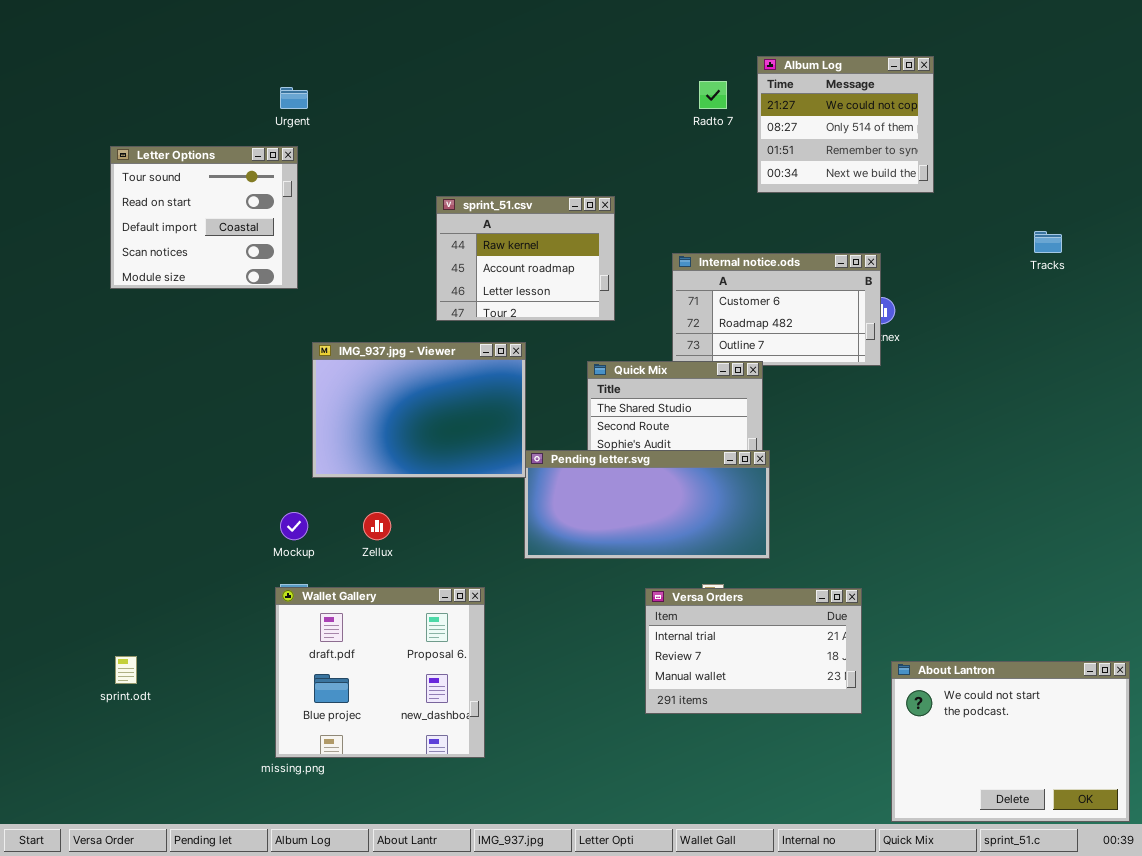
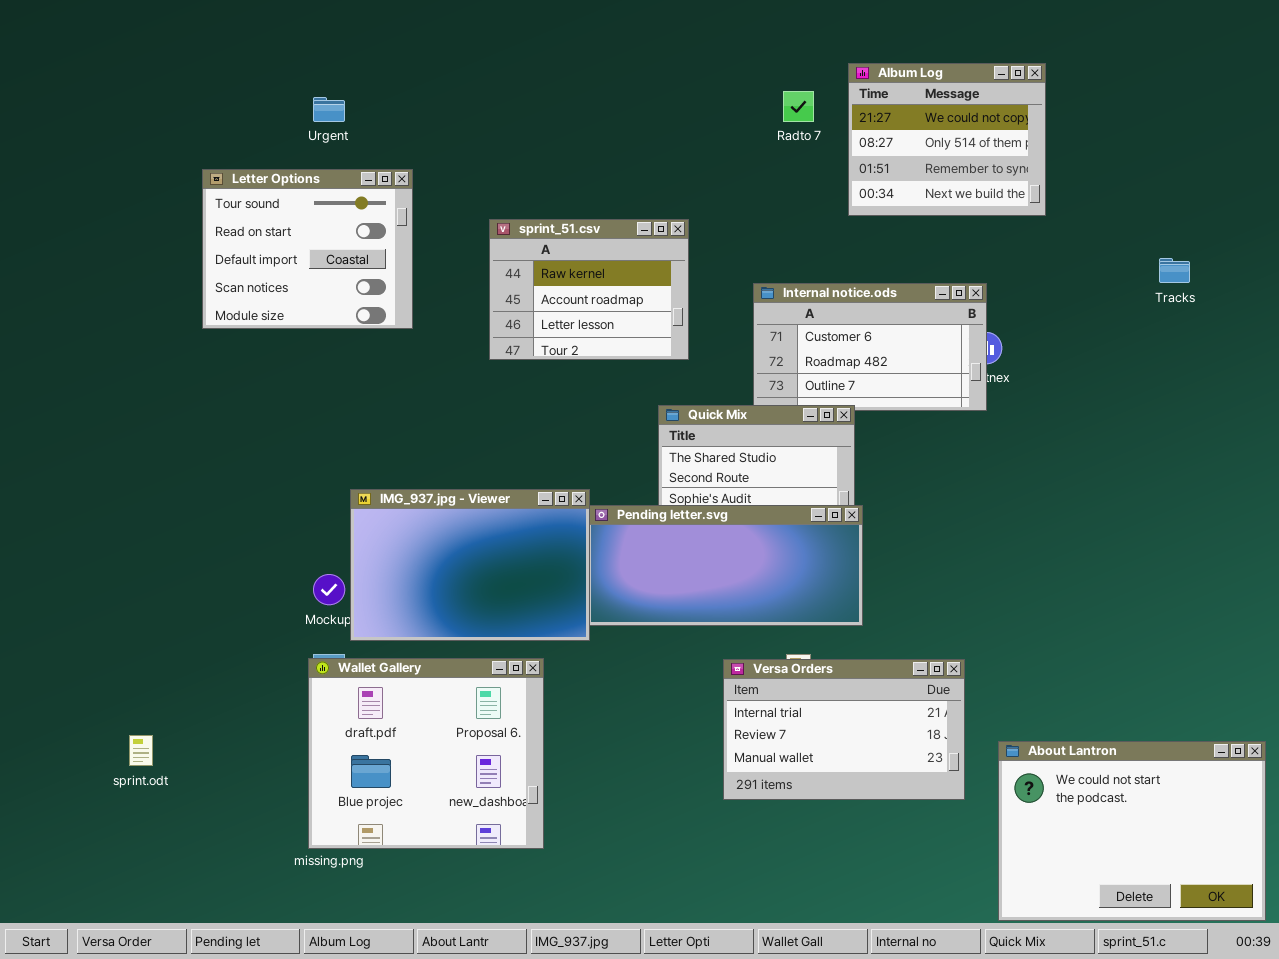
Letter Options: [110,146,298,289] -> [202,169,413,329], moved
IMG_937.jpg - Viewer: [312,342,526,478] -> [350,489,590,641], moved

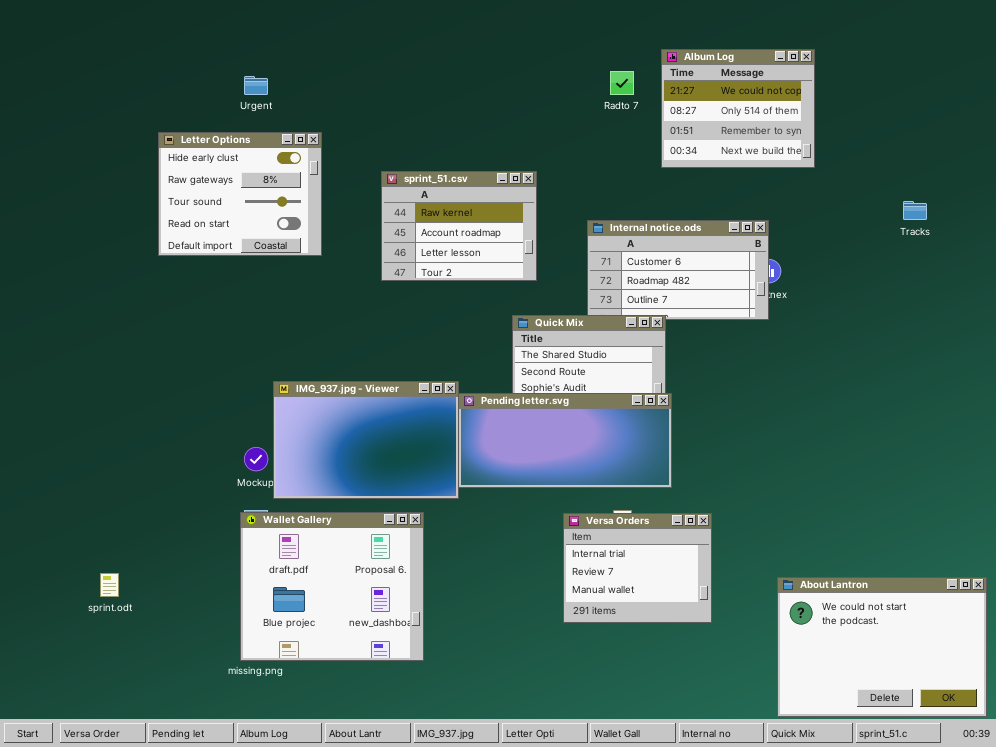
Letter Options: [202,169,413,329] -> [158,132,322,256], scrolled up 2 rows
Versa Orders: [723,659,965,800] -> [563,513,712,623], resized

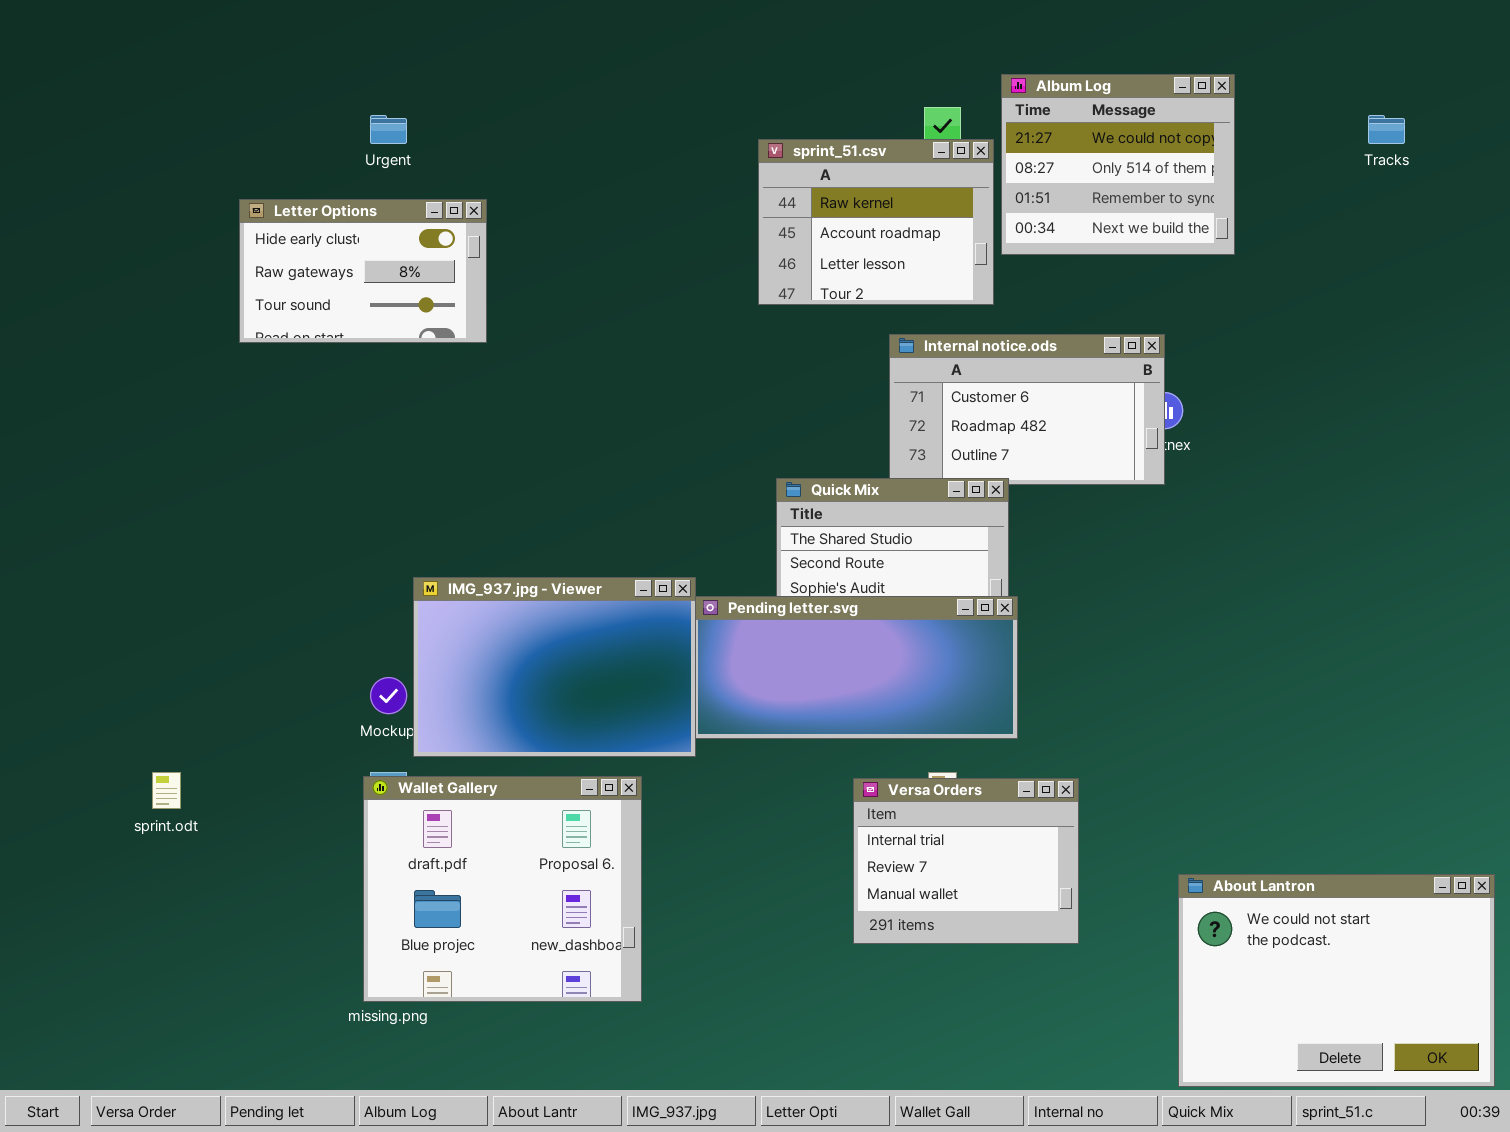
Letter Options: [158,132,322,256] -> [239,199,487,343], resized
sprint_51.csv: [381,171,537,281] -> [758,139,994,305], moved
Tracks: [903,201,927,220] -> [1368,115,1405,144], moved
sprint.odt: [100,573,119,597] -> [152,772,181,809], moved

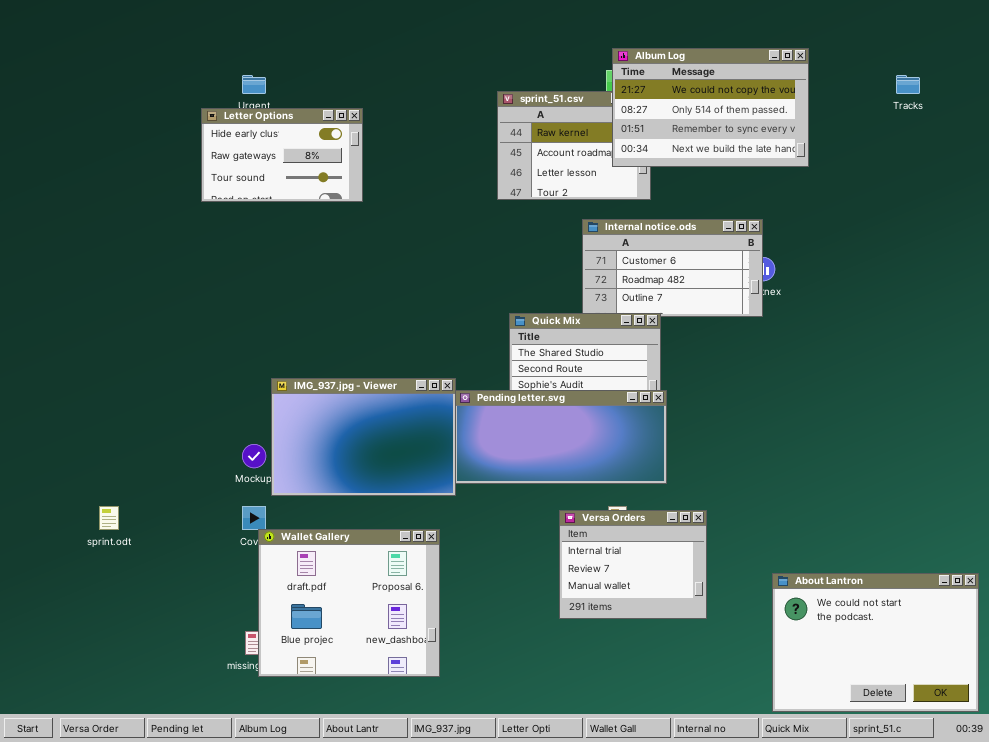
Album Log: [1001,74,1235,255] -> [612,48,809,167], resized
Letter Options: [239,199,487,343] -> [201,108,363,202], moved
Wallet Gallery: [363,776,642,1002] -> [258,529,440,677], moved

